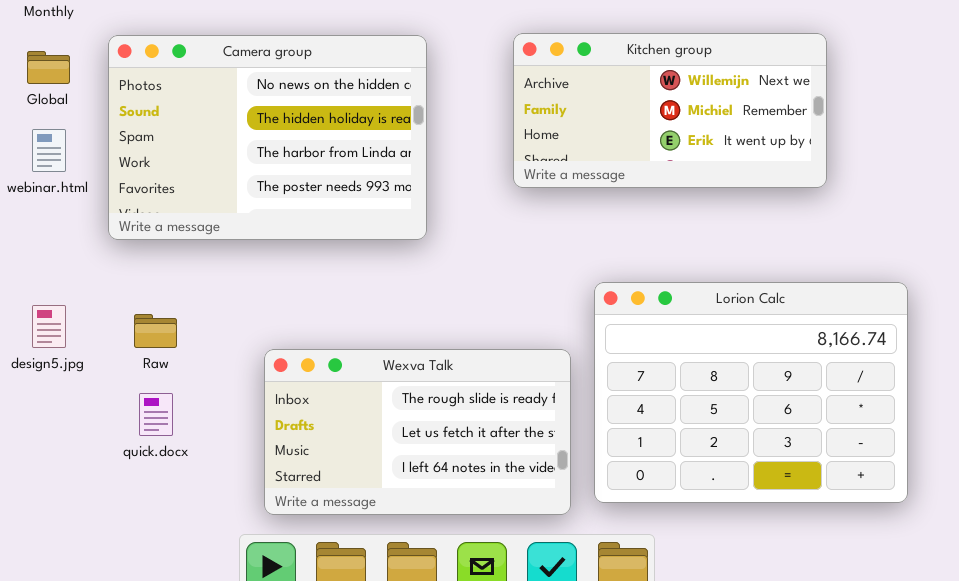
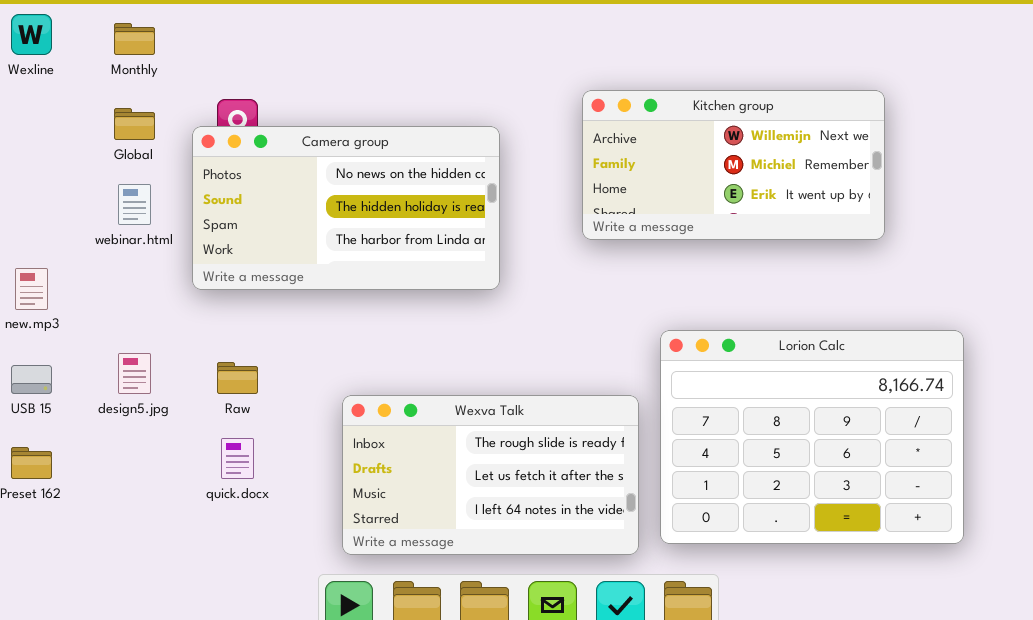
Camera group: [108,35,427,240] -> [192,126,500,290], resized

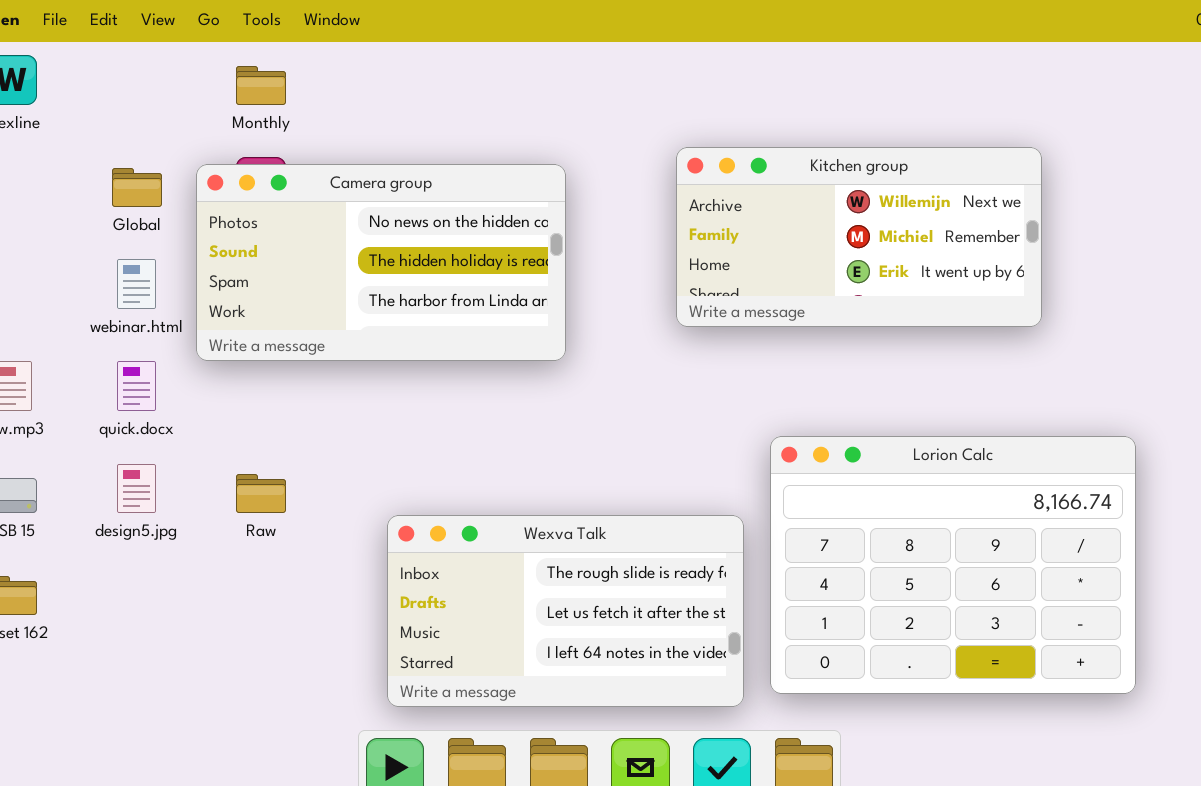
Monthly: [114,23,155,55] -> [236,66,286,105], moved
Camera group: [192,126,500,290] -> [196,164,566,361], moved
quick.docx: [221,438,254,479] -> [117,361,156,411], moved

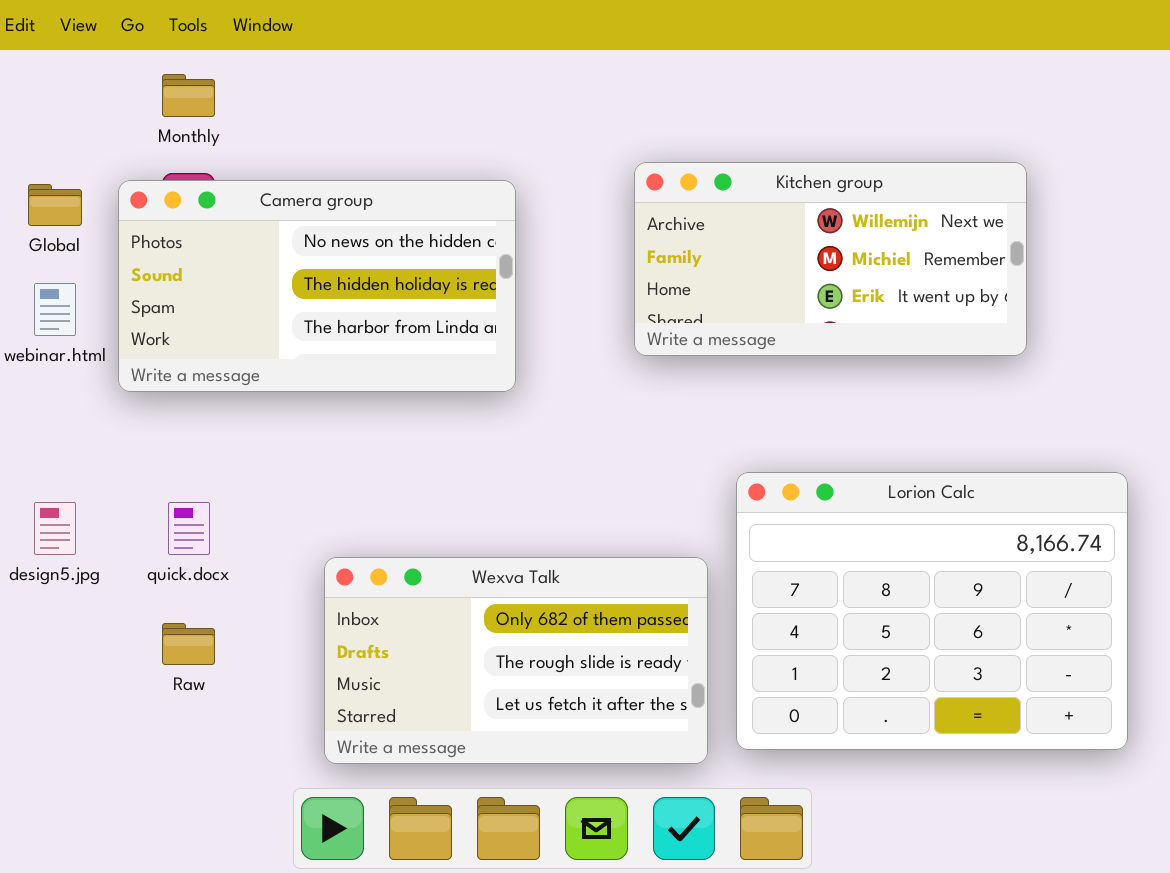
quick.docx: [117,361,156,411] -> [168,502,210,555], moved
Raw: [236,474,286,513] -> [162,623,215,665], moved
Wexva Talk: [387,515,744,707] -> [324,557,708,764], scrolled up 1 row

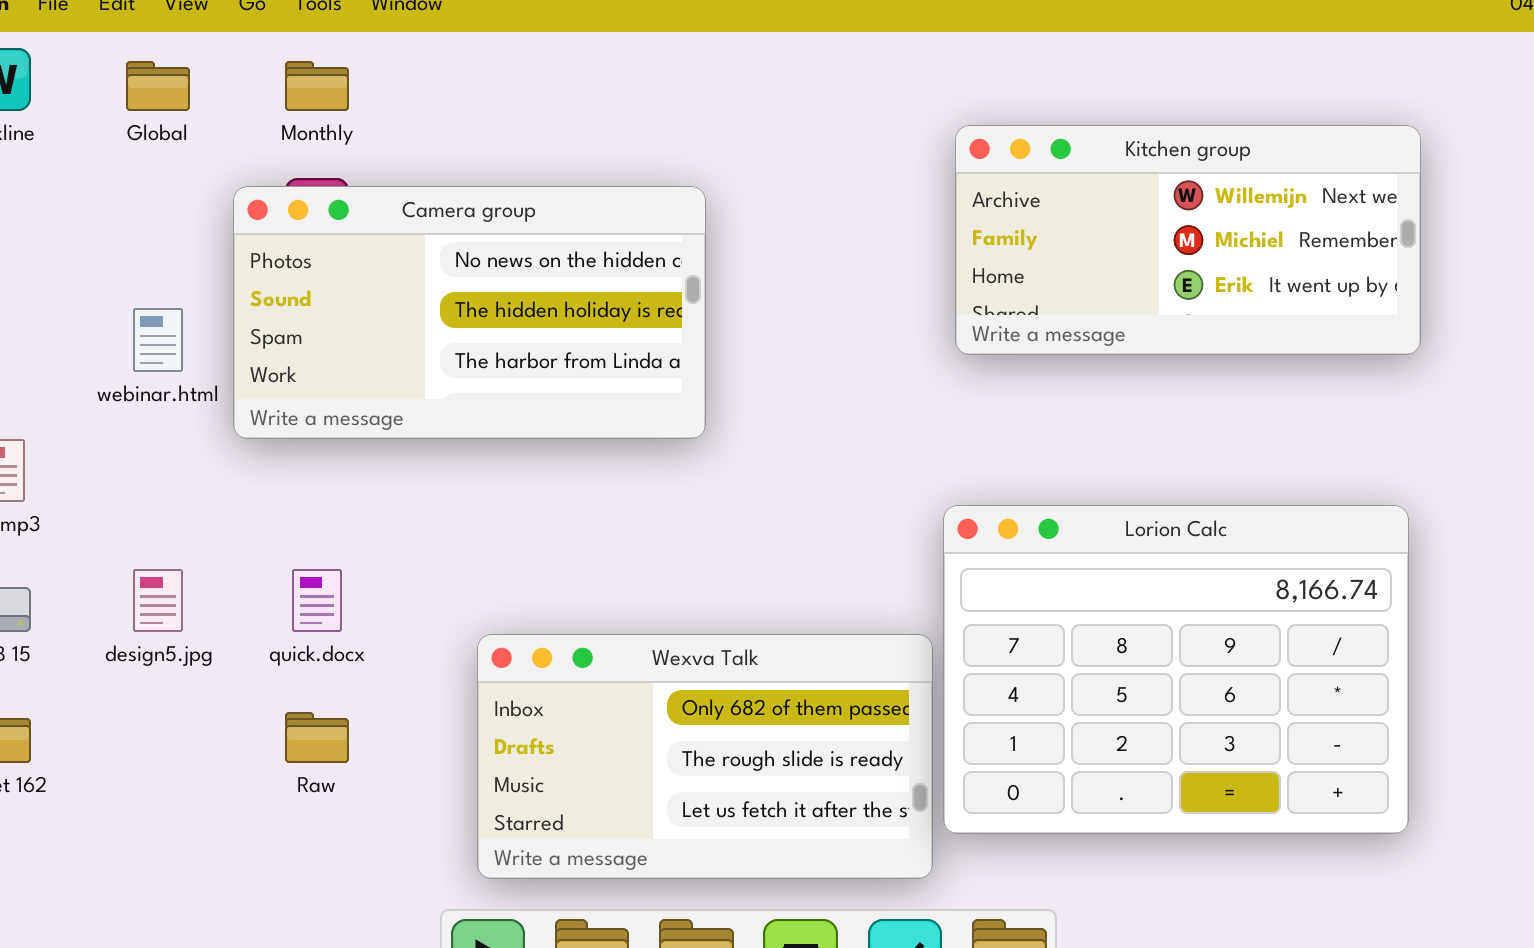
Kitchen group: [634,162,1027,356] -> [955,125,1421,355], moved
Global: [28,184,82,226] -> [126,61,190,111], moved
Lorion Calc: [736,472,1128,750] -> [943,505,1409,834], moved

